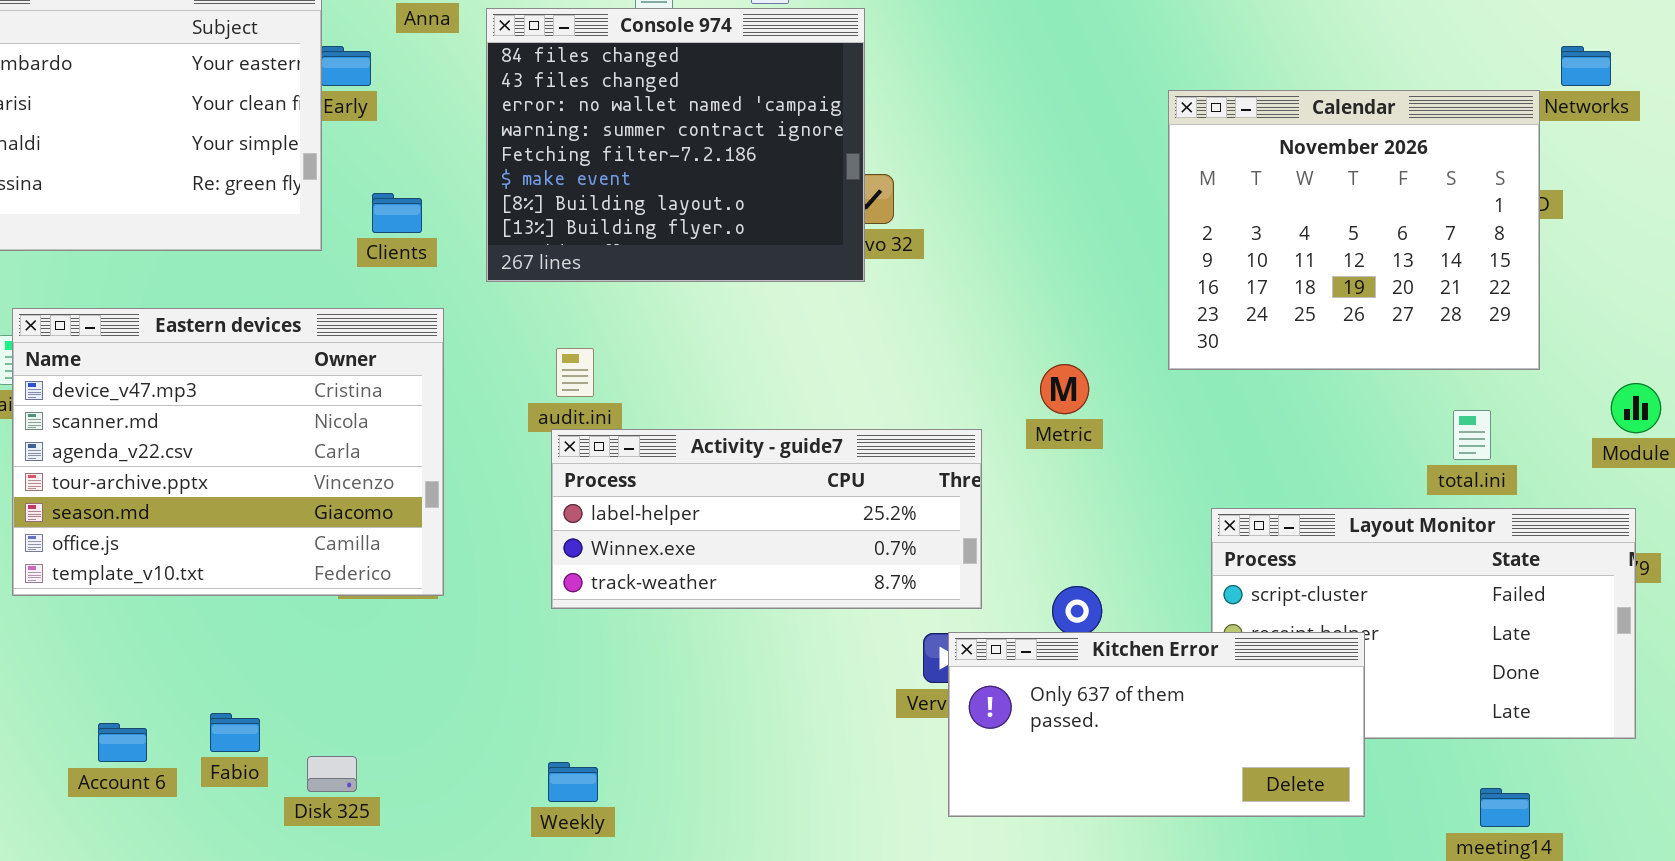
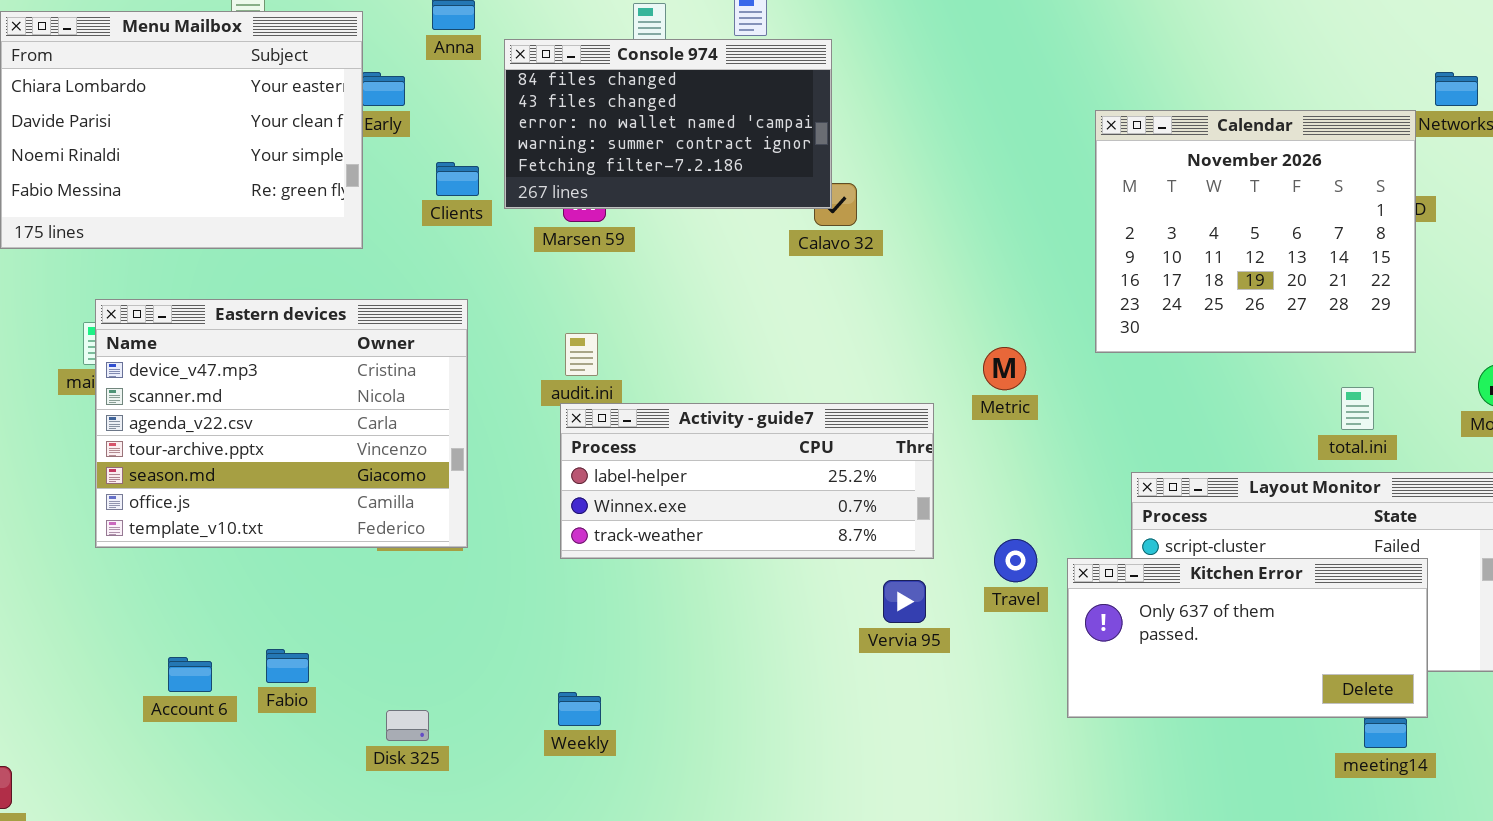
Console 974: [486,8,865,282] -> [504,39,832,209], resized
Clients: [372,193,422,233] -> [436,162,479,196], moved
Kitchen Error: [948,632,1365,817] -> [1067,558,1428,718], moved
Disk 325: [307,756,357,792] -> [386,710,429,741], moved

